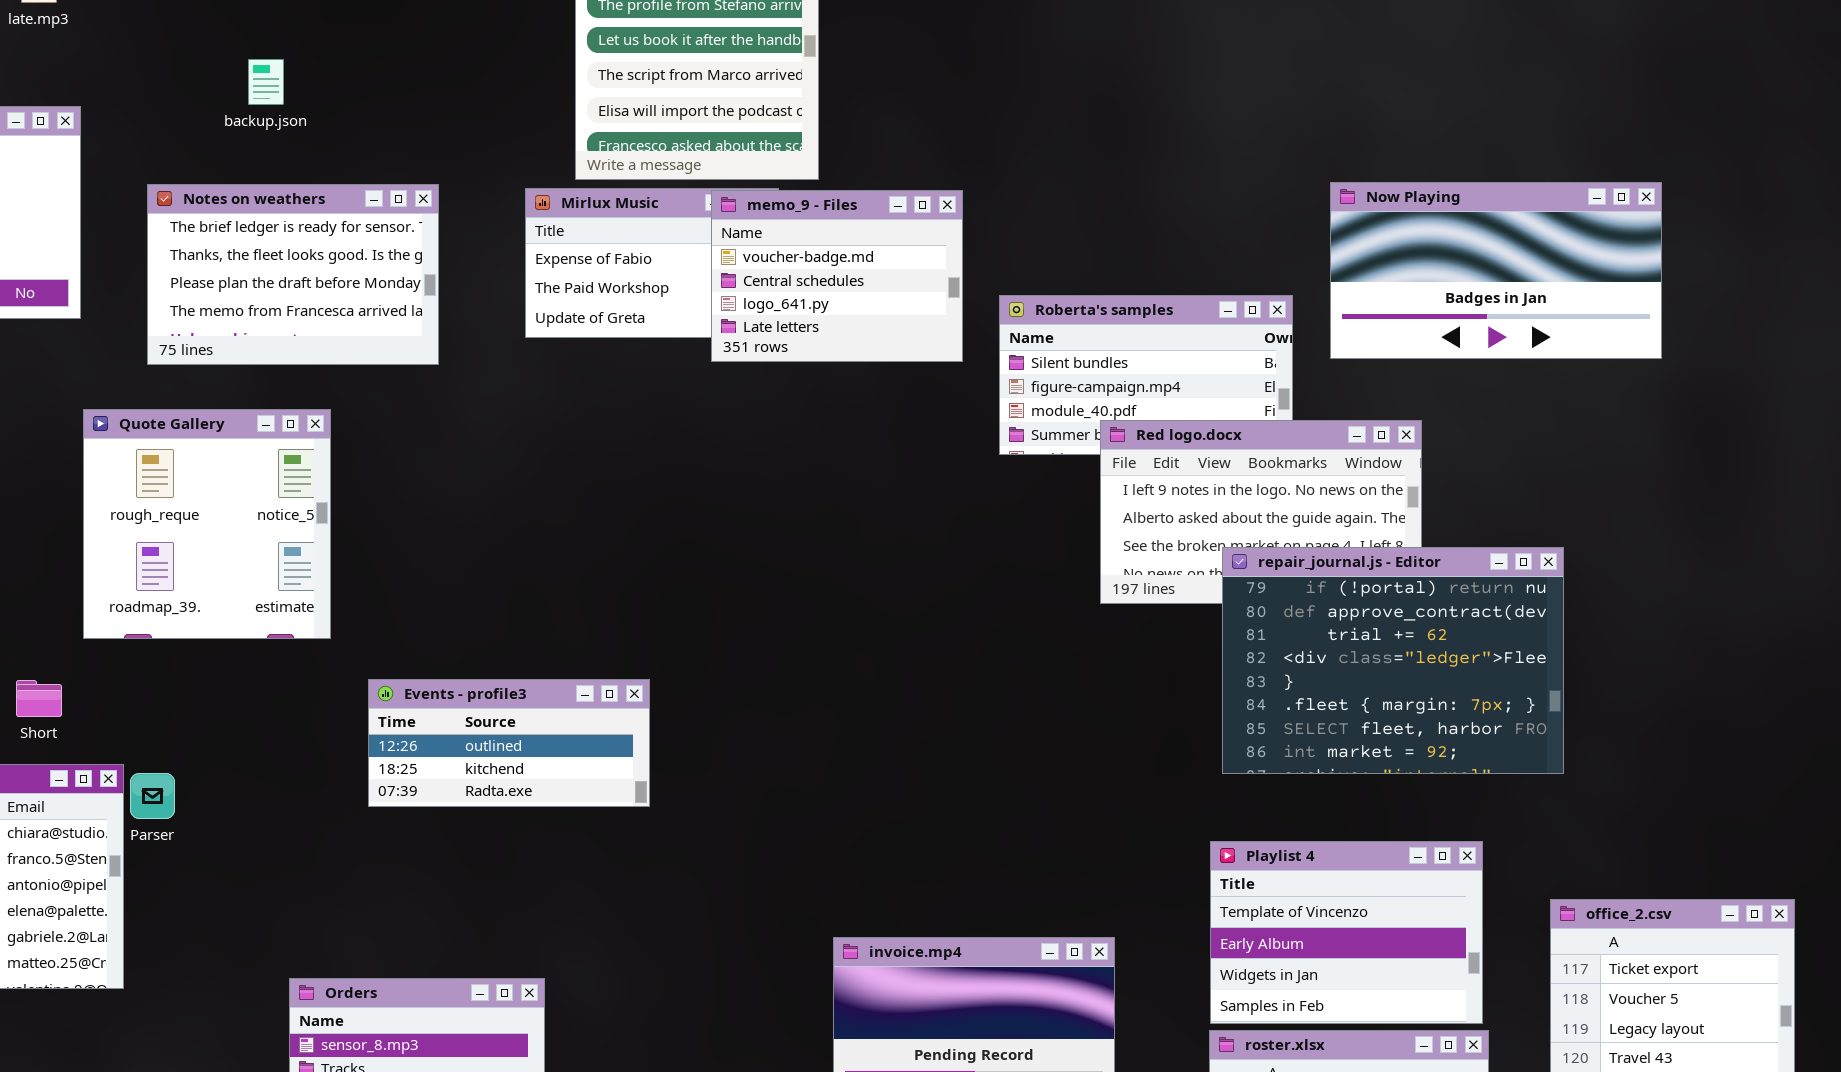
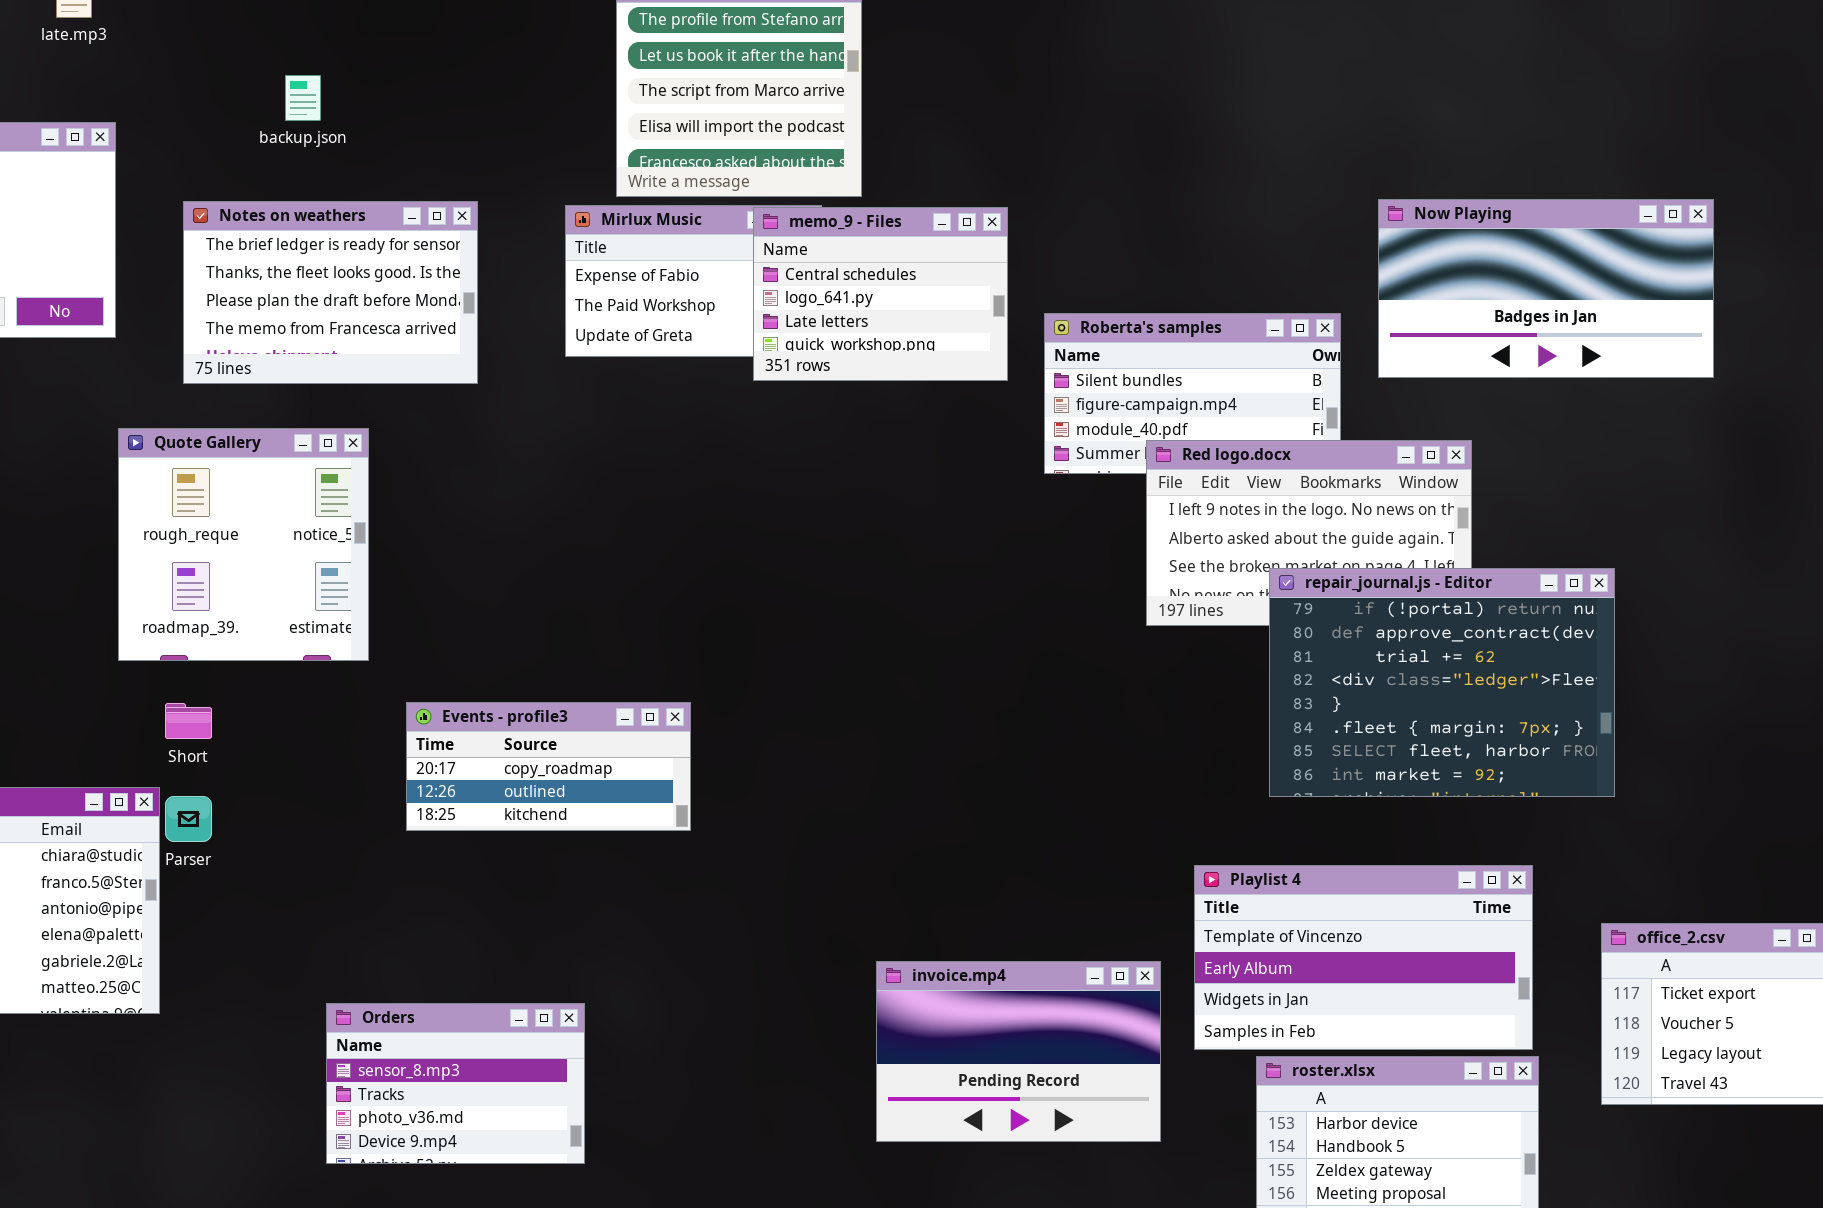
memo_9 - Files: [711,190,963,362] -> [753,207,1008,381], scrolled down 1 row
Events - profile3: [368,679,650,807] -> [406,702,691,831], scrolled up 1 row
Short: [16,680,62,717] -> [165,703,212,739], moved
Playlist 4: [1210,841,1483,1024] -> [1194,865,1533,1050], resized

